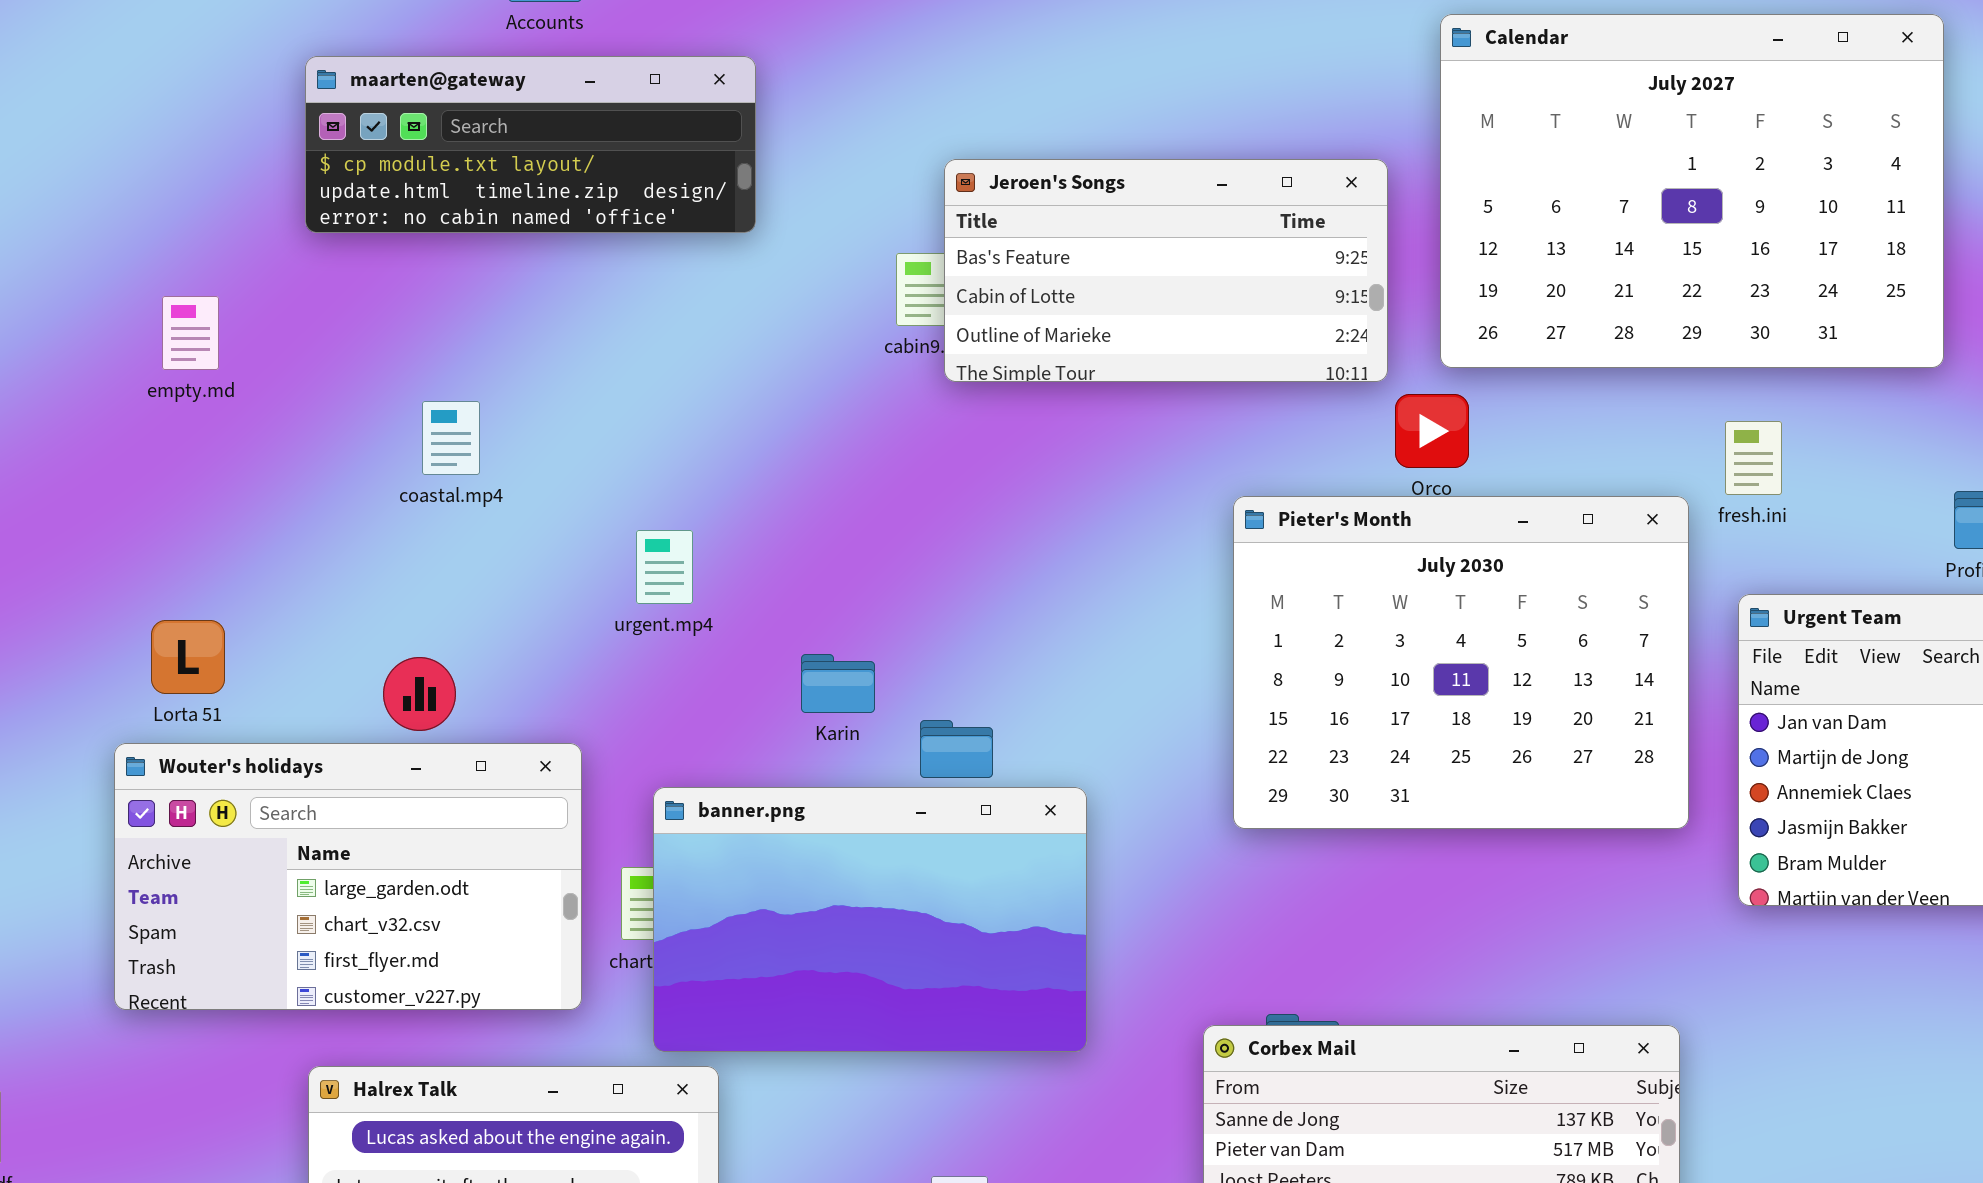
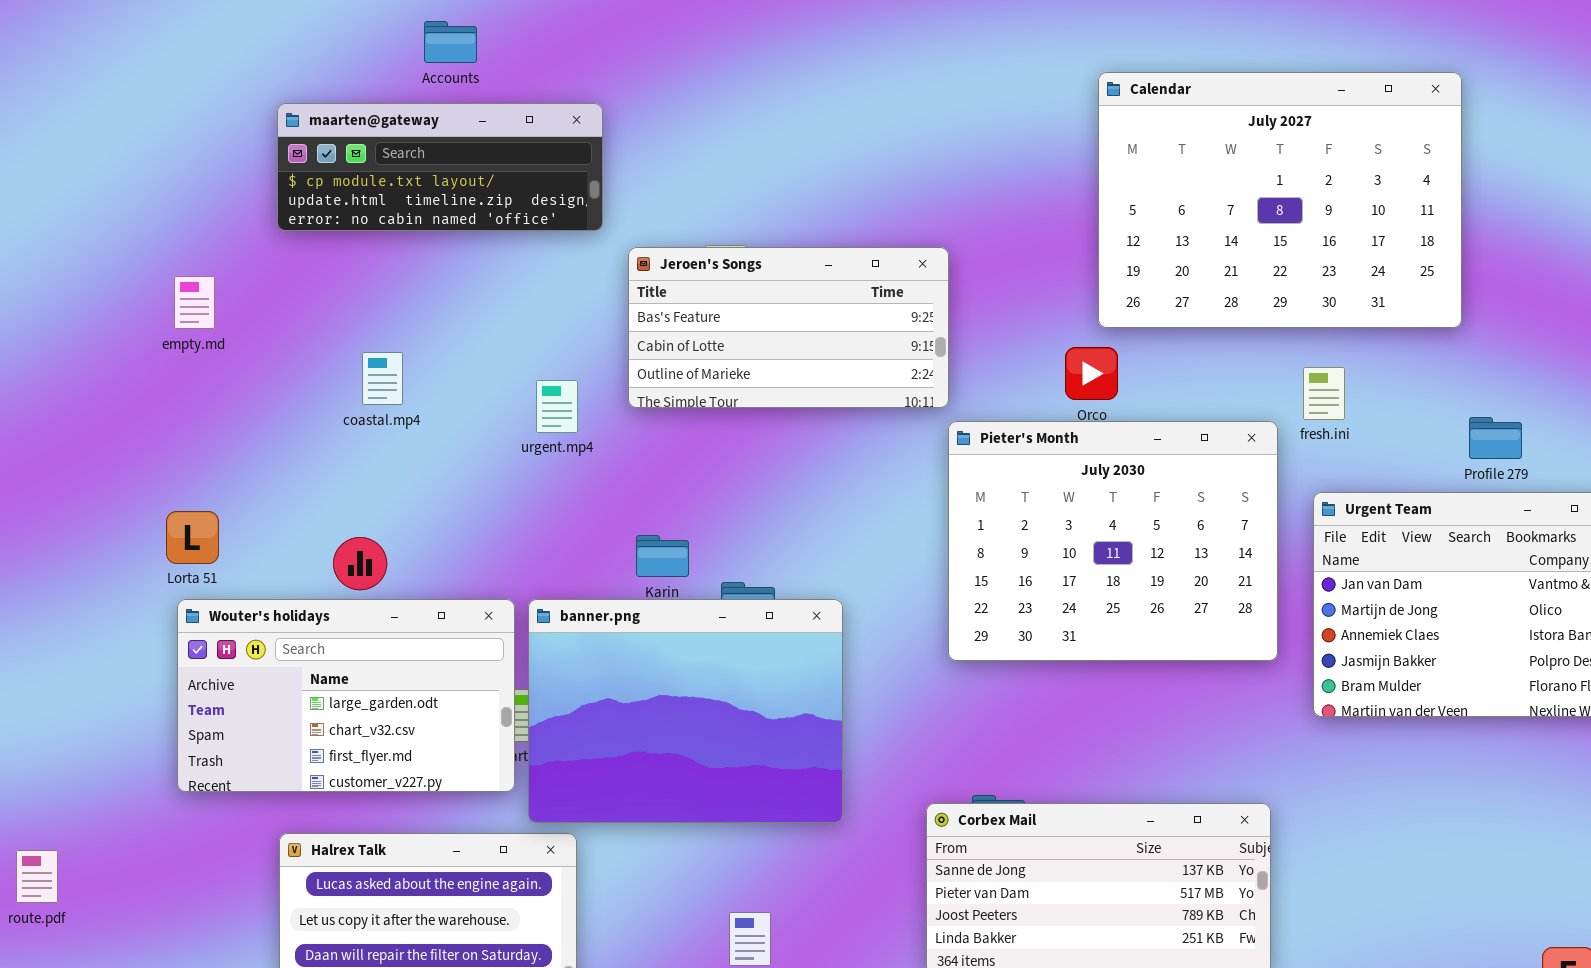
Jeroen's Songs: [944,159,1388,382] -> [628,247,949,408], moved
urgent.mp4: [636,530,693,604] -> [536,380,578,433], moved
Wouter's holidays: [114,743,582,1010] -> [177,599,515,792], moved
banner.png: [653,787,1087,1052] -> [528,599,843,823], resized

